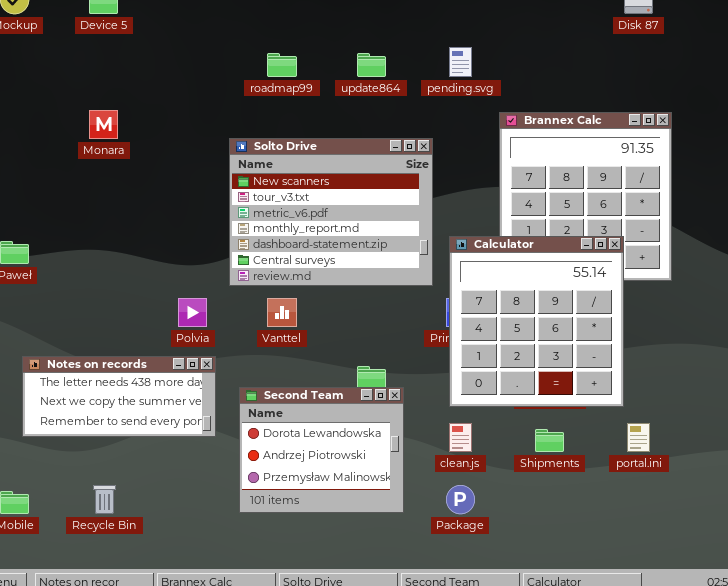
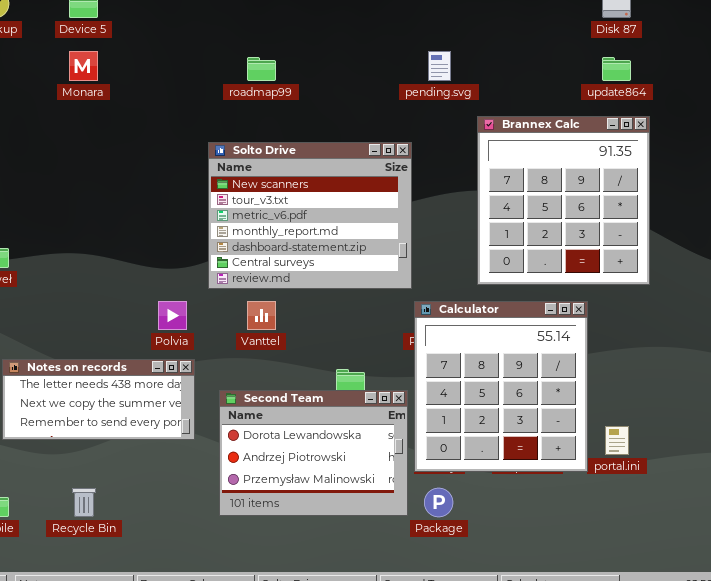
update864: [357,53,386,77] -> [602,57,631,81], moved
Monara: [89,110,118,139] -> [69,51,98,81], moved
Calculator: [449,236,624,407] -> [414,301,588,472], moved
Second Team: [239,387,404,513] -> [219,390,408,516], resized

